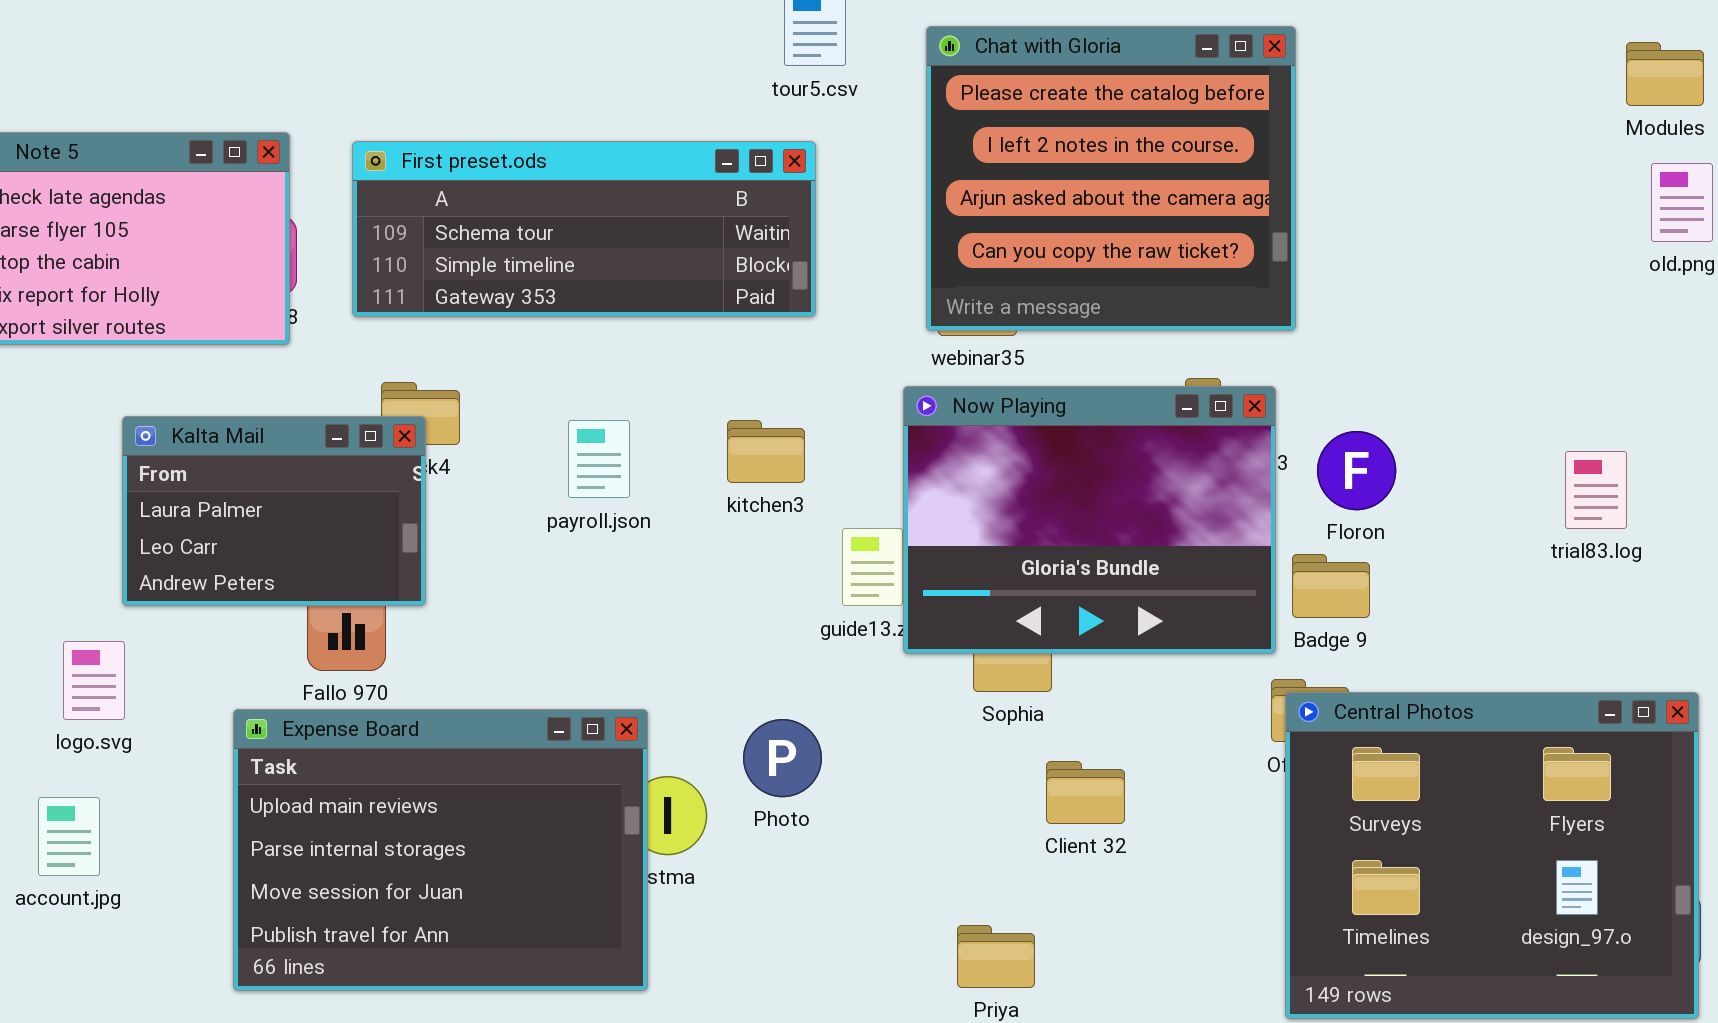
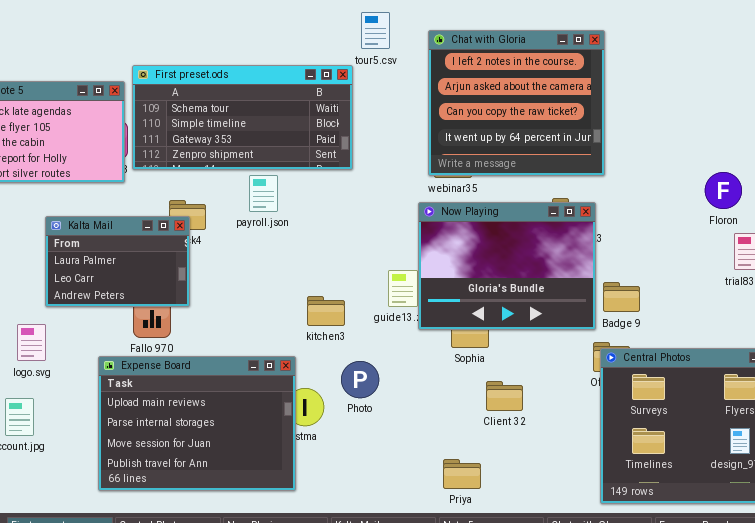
Chat with Gloria: [926,26,1296,331] -> [428,30,605,176], scrolled down 1 row
First preset.ods: [352,141,816,317] -> [132,65,353,170], moved, resized
payroll.json: [568,420,630,498] -> [249,175,278,212], moved
kitchen3: [727,420,805,483] -> [307,296,345,326], moved
Floron: [1317,431,1396,510] -> [705,172,742,209], moved

